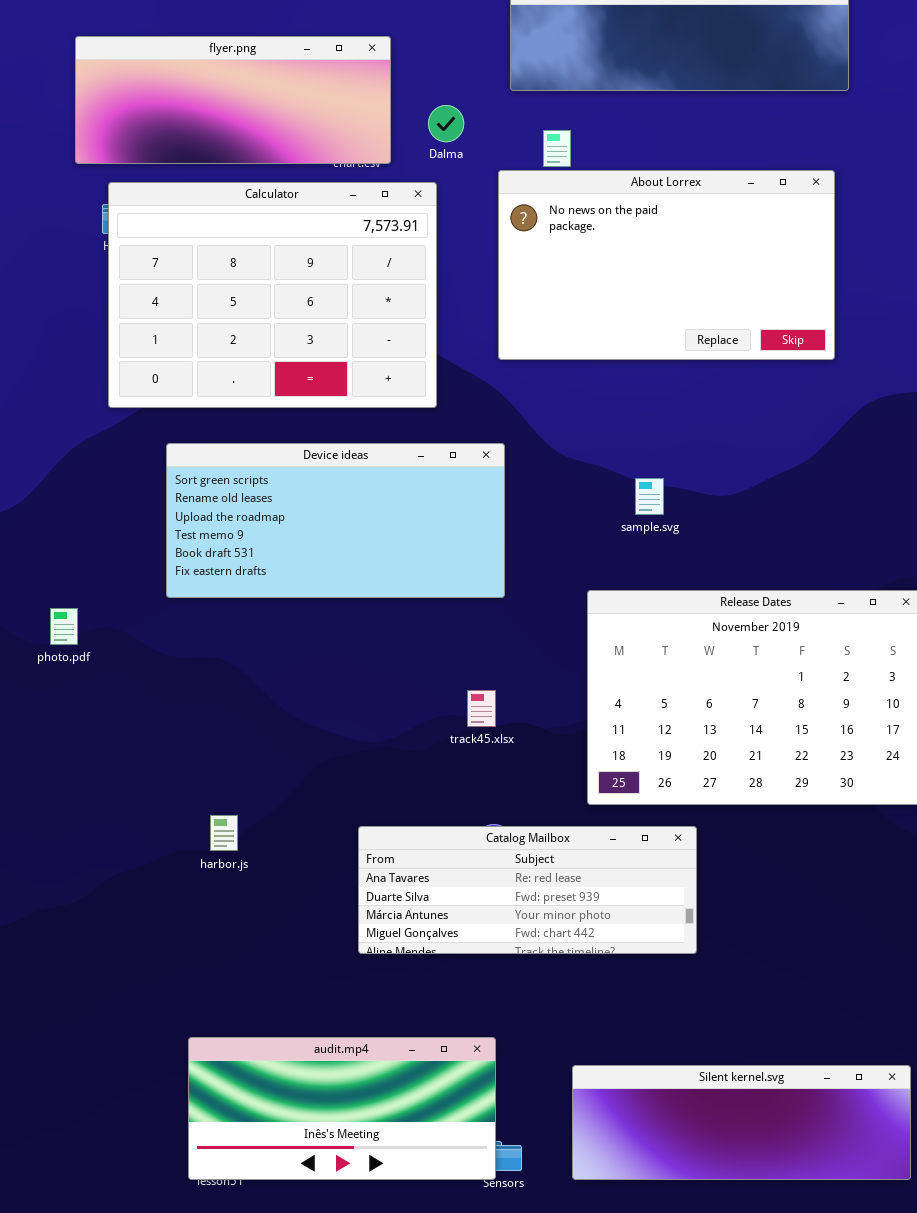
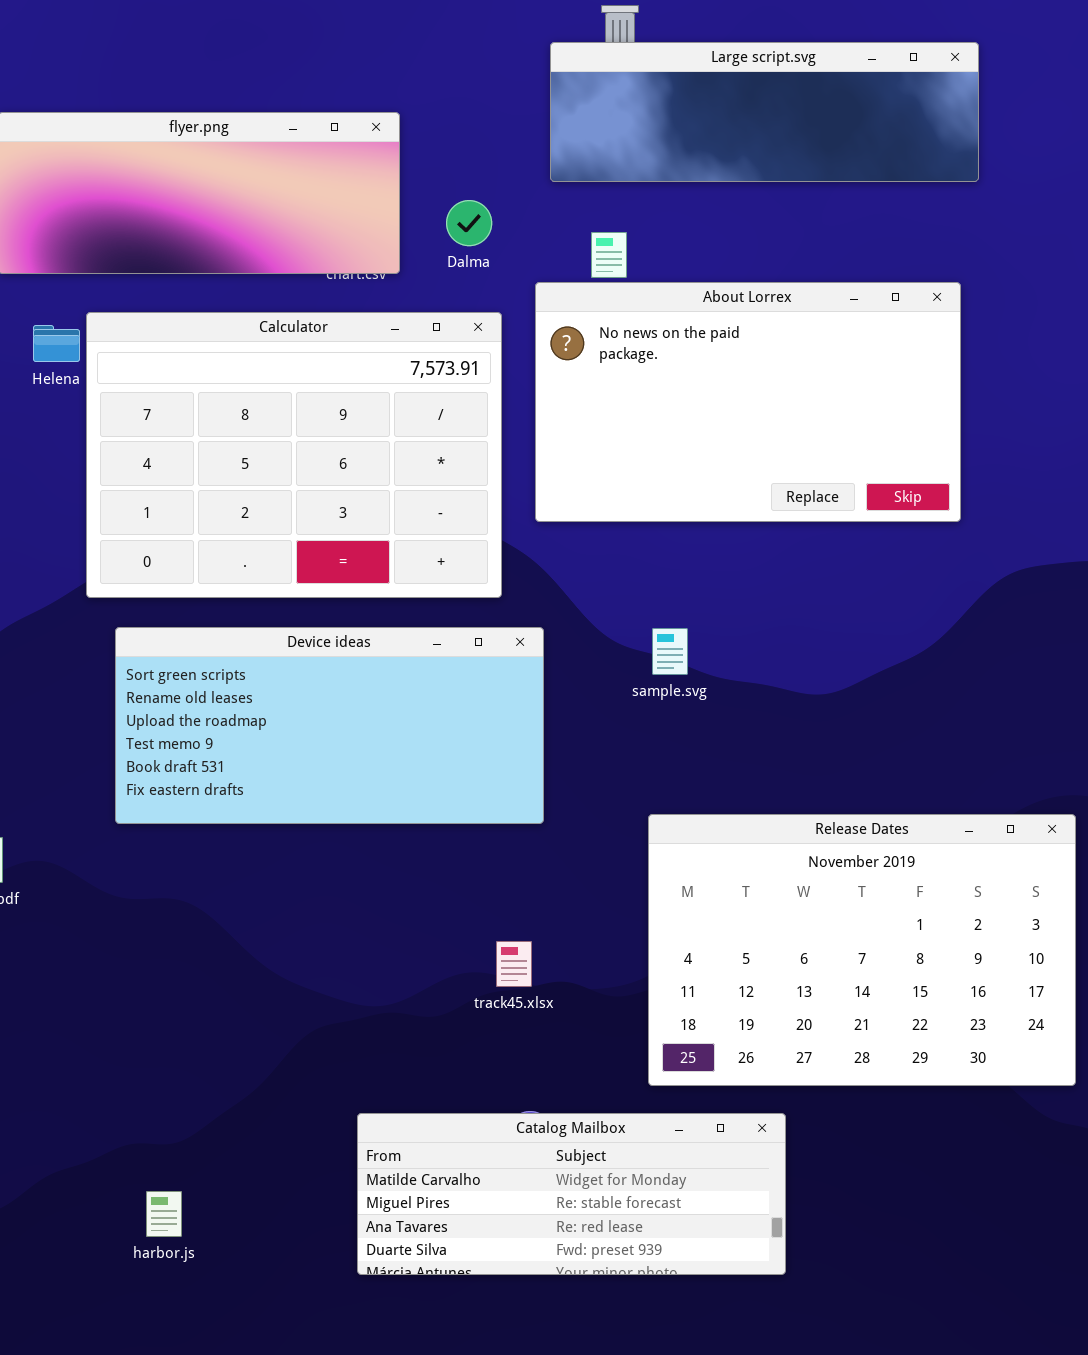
Calculator: [108,182,437,408] -> [86,312,502,598], moved
sample.svg: [635,478,664,515] -> [652,628,688,675], moved
harbor.js: [210,815,238,851] -> [146,1191,182,1237], moved
Catalog Mailbox: [358,826,697,954] -> [357,1113,786,1275], scrolled up 2 rows

